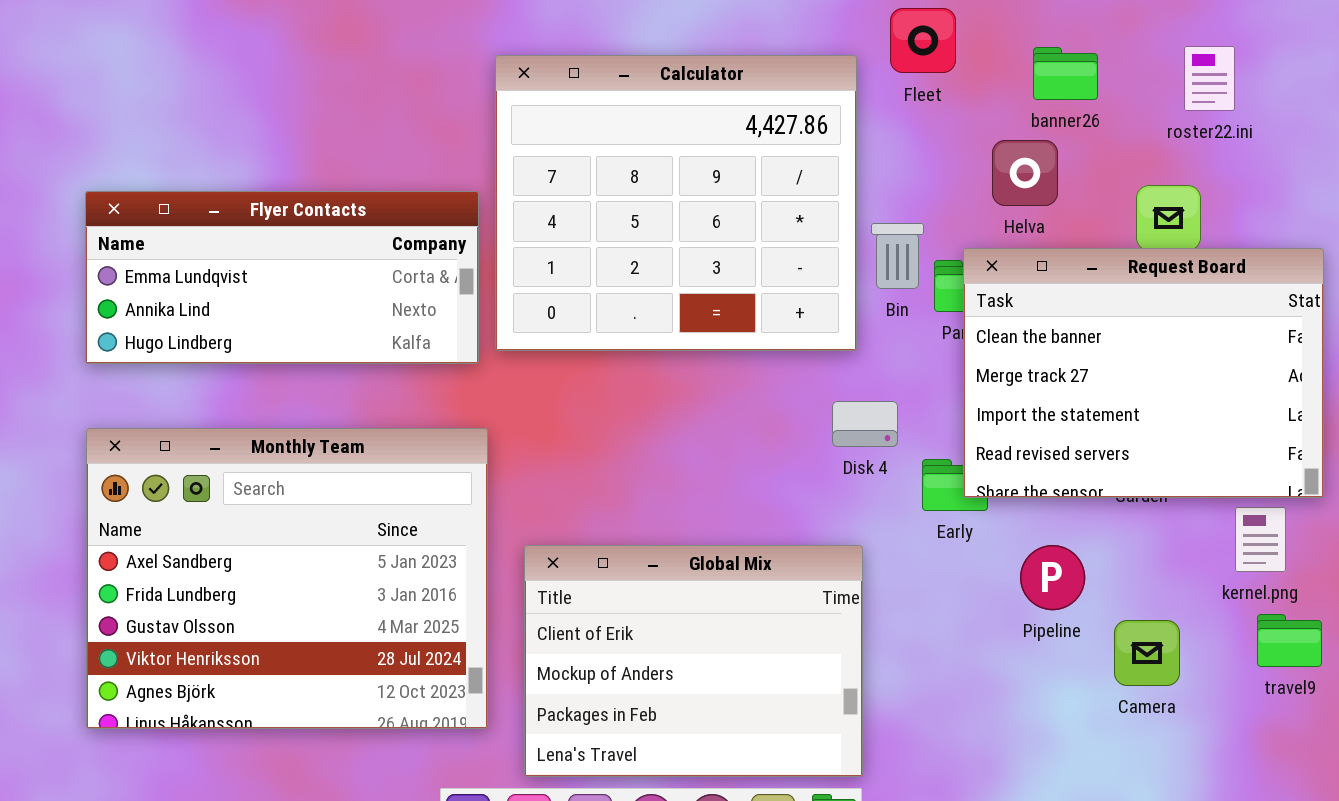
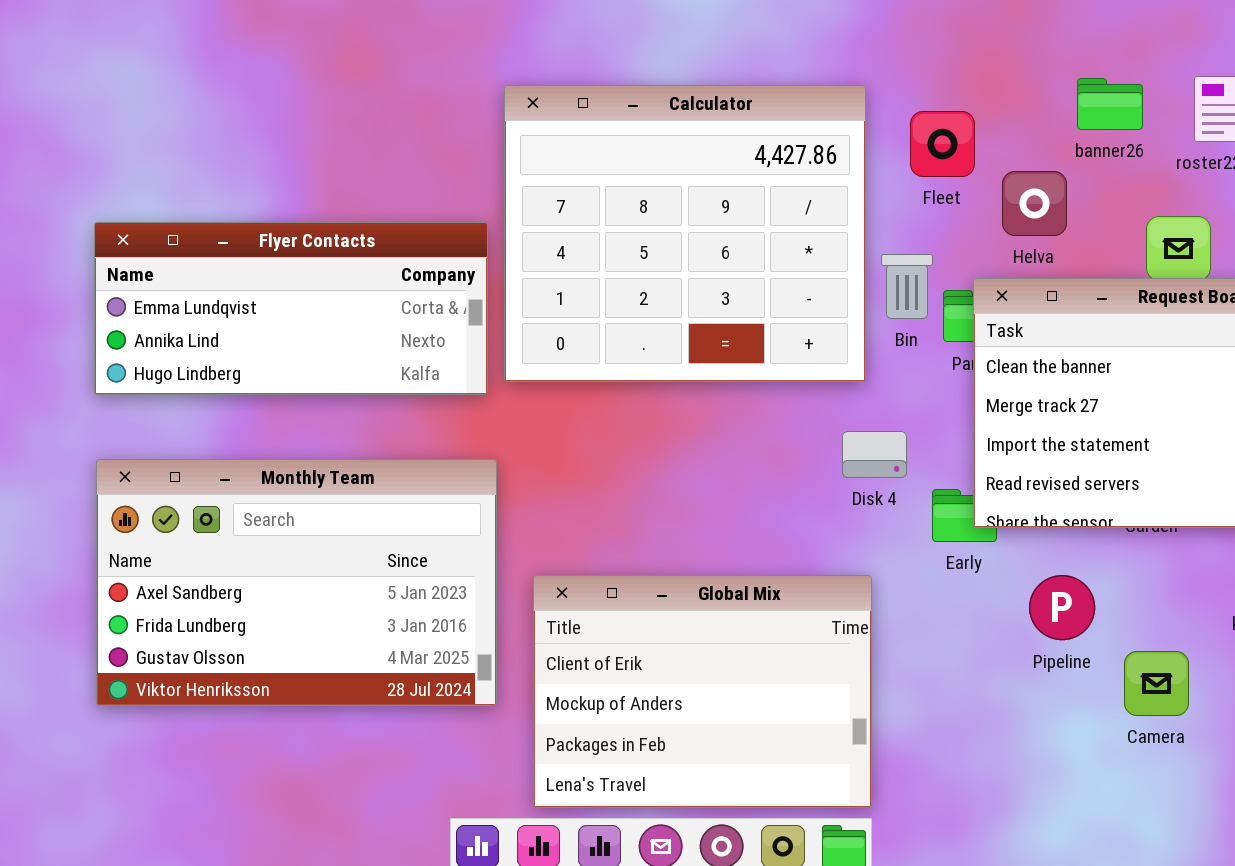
Fleet: [890,8,956,73] -> [910,111,975,177], moved
banner26: [1033,47,1098,100] -> [1077,78,1143,130], moved
Monthly Team: [86,428,488,729] -> [96,459,497,706], resized

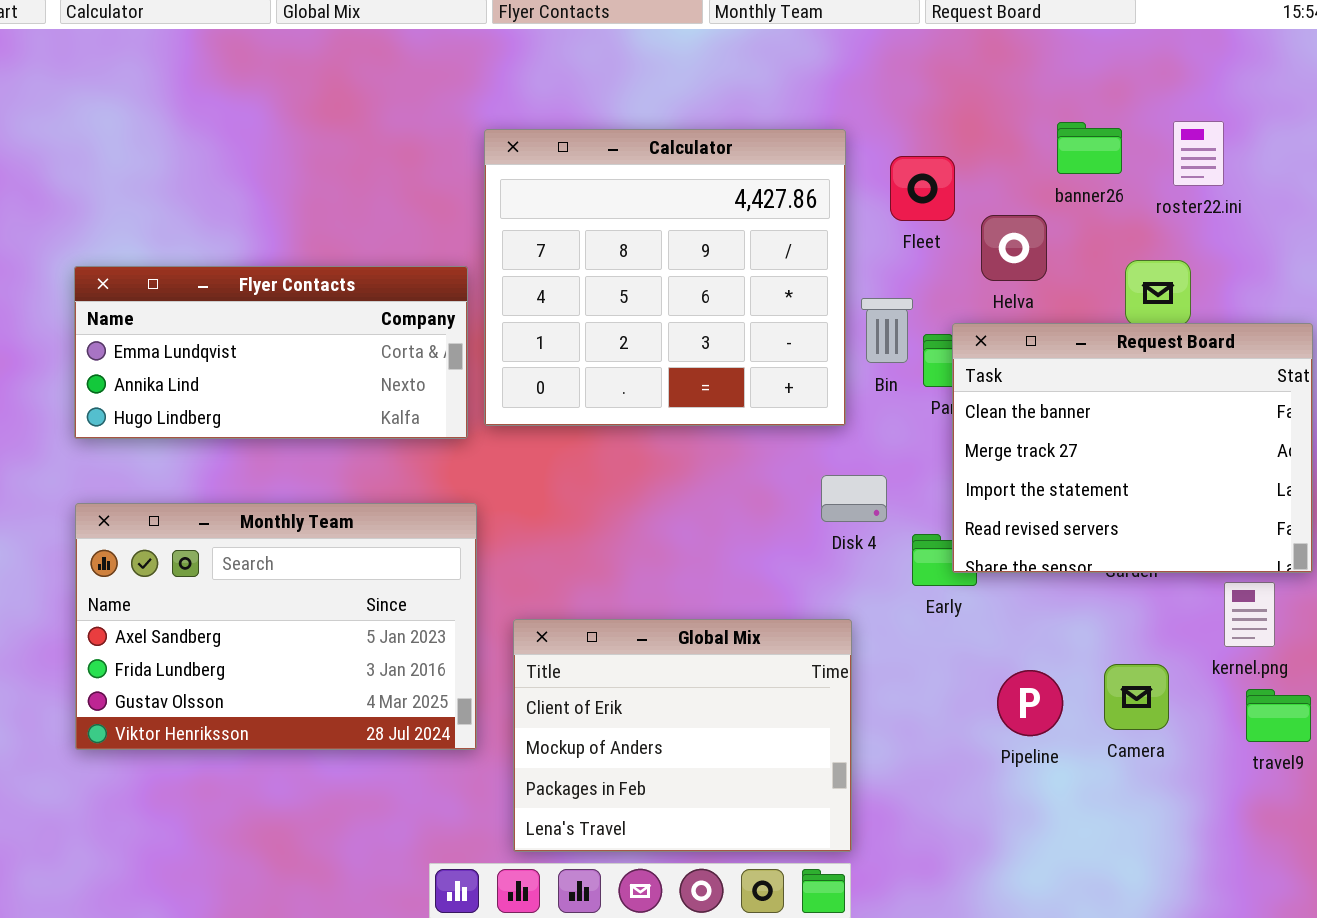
Pipeline: [1029,575,1095,640] -> [997,670,1063,736], moved
Camera: [1124,651,1189,716] -> [1104,664,1169,730], moved

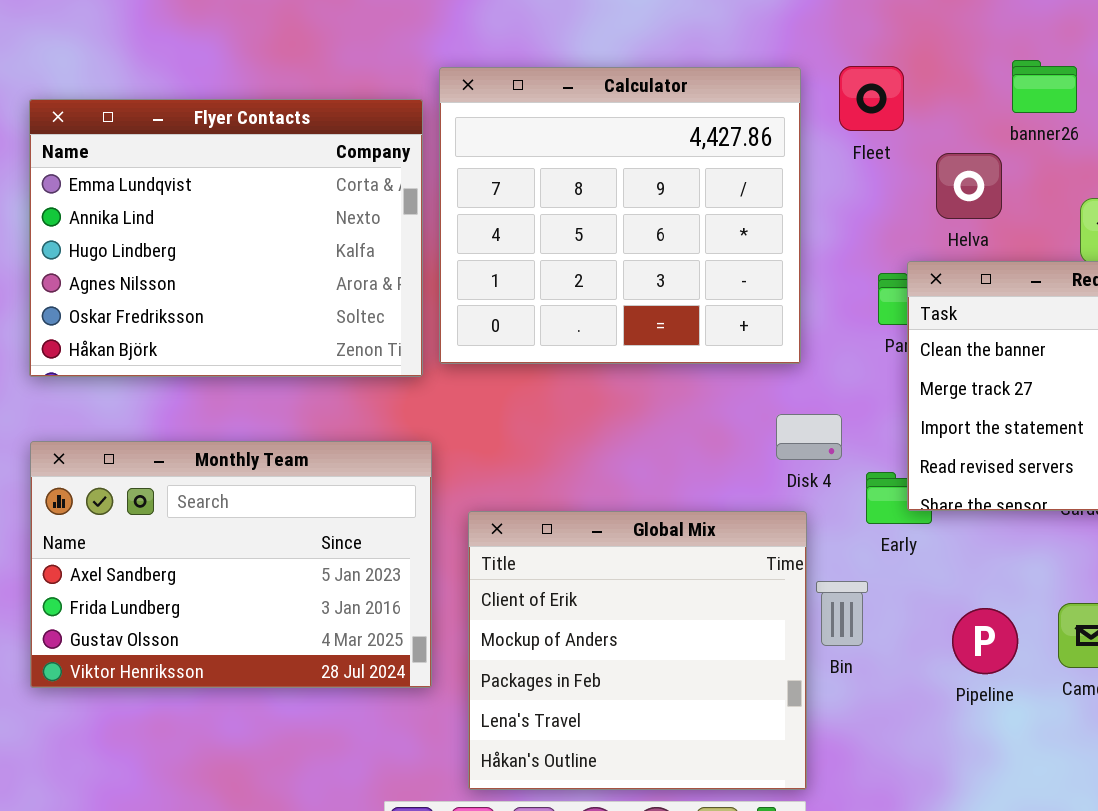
Fleet: [890,156,955,221] -> [839,66,904,131], moved
Flyer Contacts: [74,266,468,439] -> [29,99,423,377], resized
Bin: [861,298,913,363] -> [816,581,868,646], moved
Global Mix: [513,619,852,852] -> [468,511,807,790], resized

